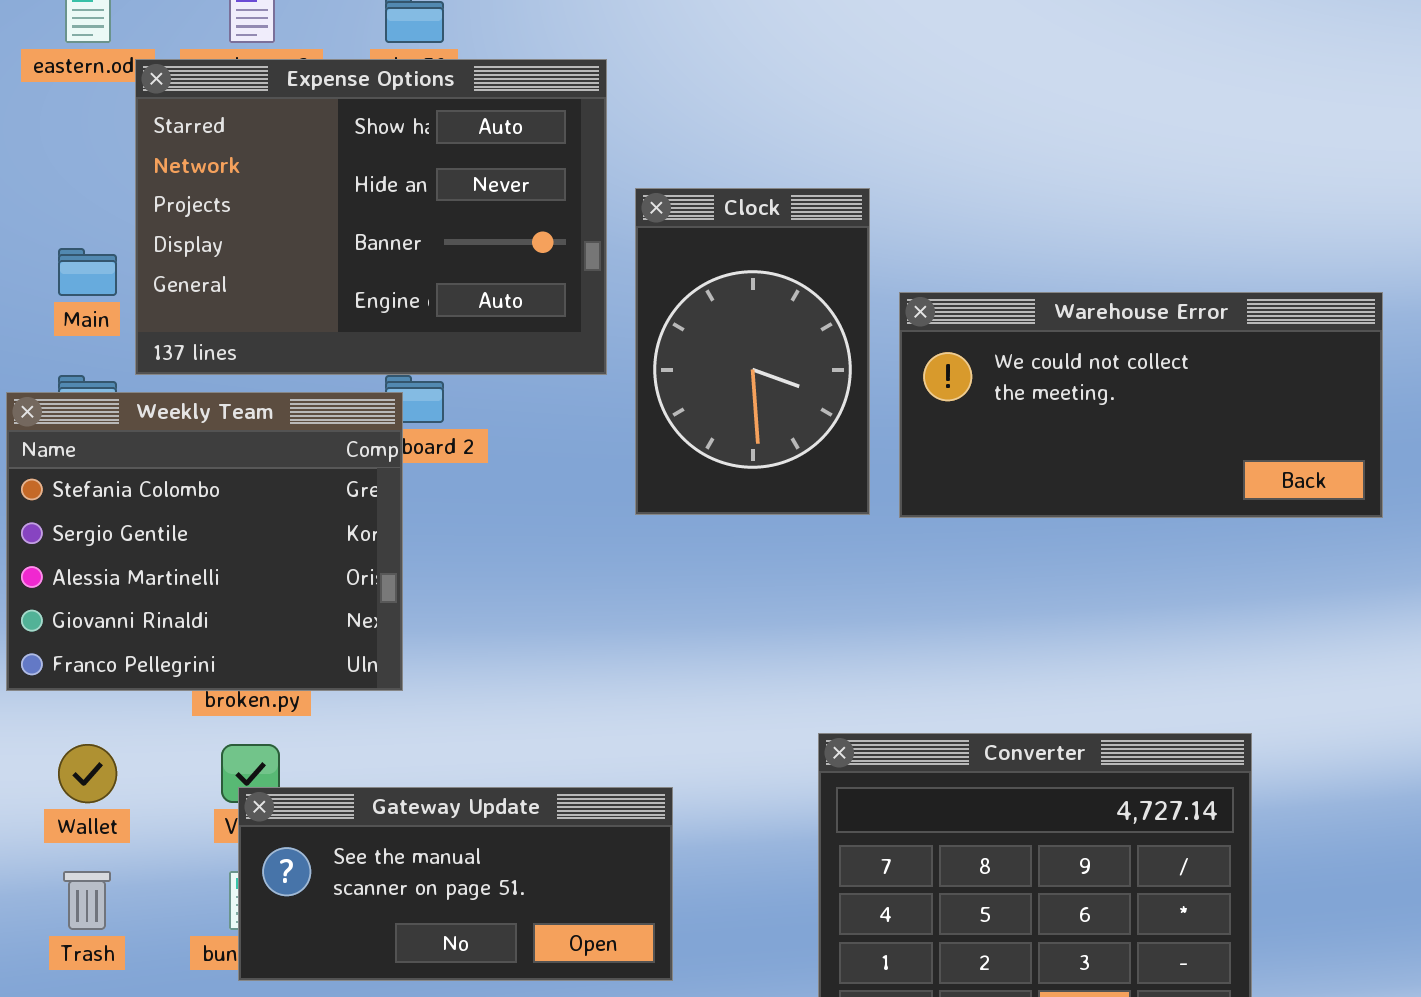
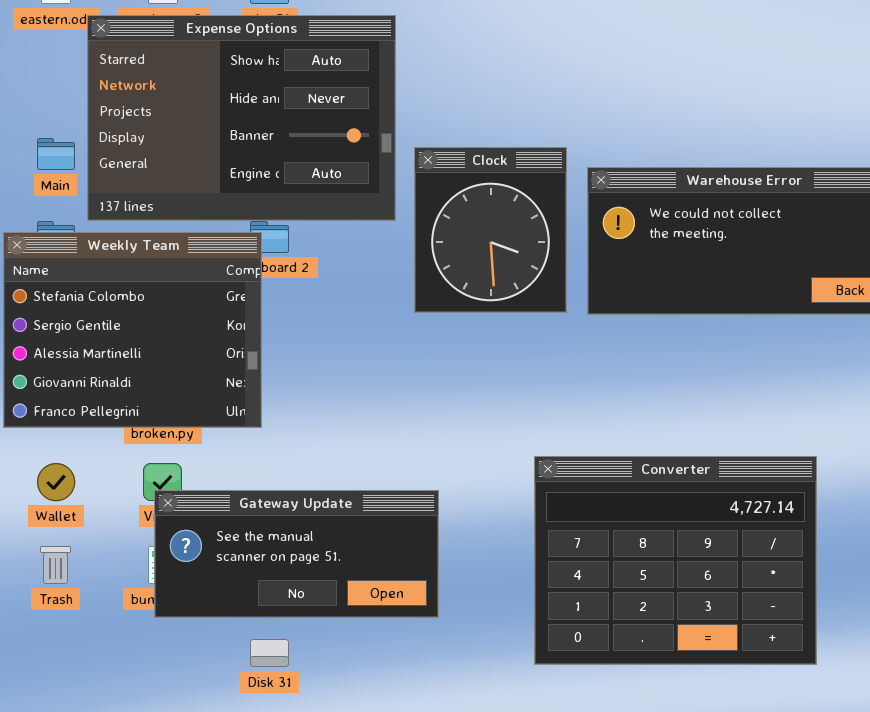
Clock: [635,188,870,515] -> [414,147,567,313], resized

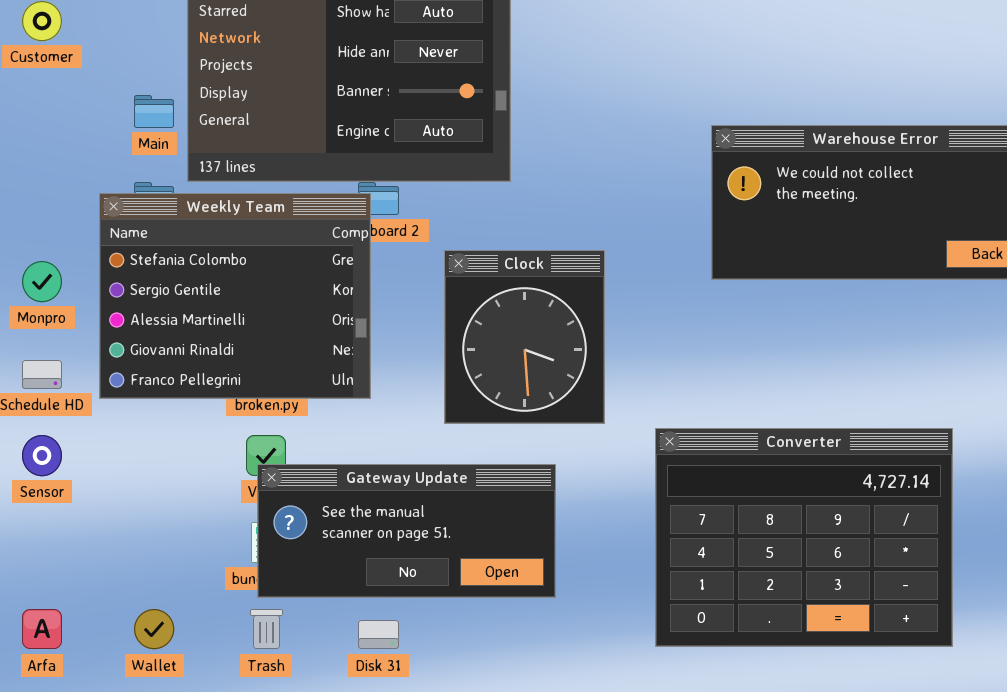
Clock: [414,147,567,313] -> [444,250,605,424], moved
Wallet: [37,463,75,501] -> [134,609,174,649], moved
Trash: [40,546,71,584] -> [250,609,283,649], moved

